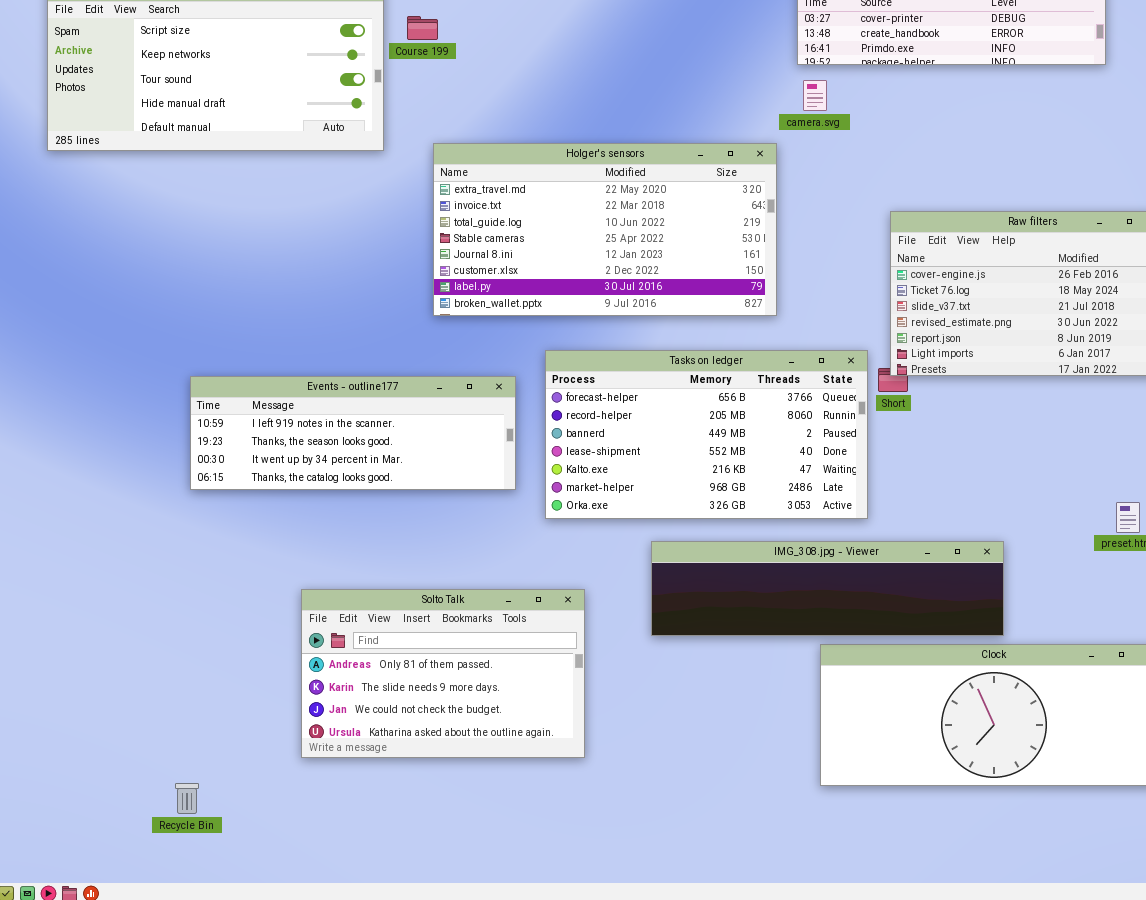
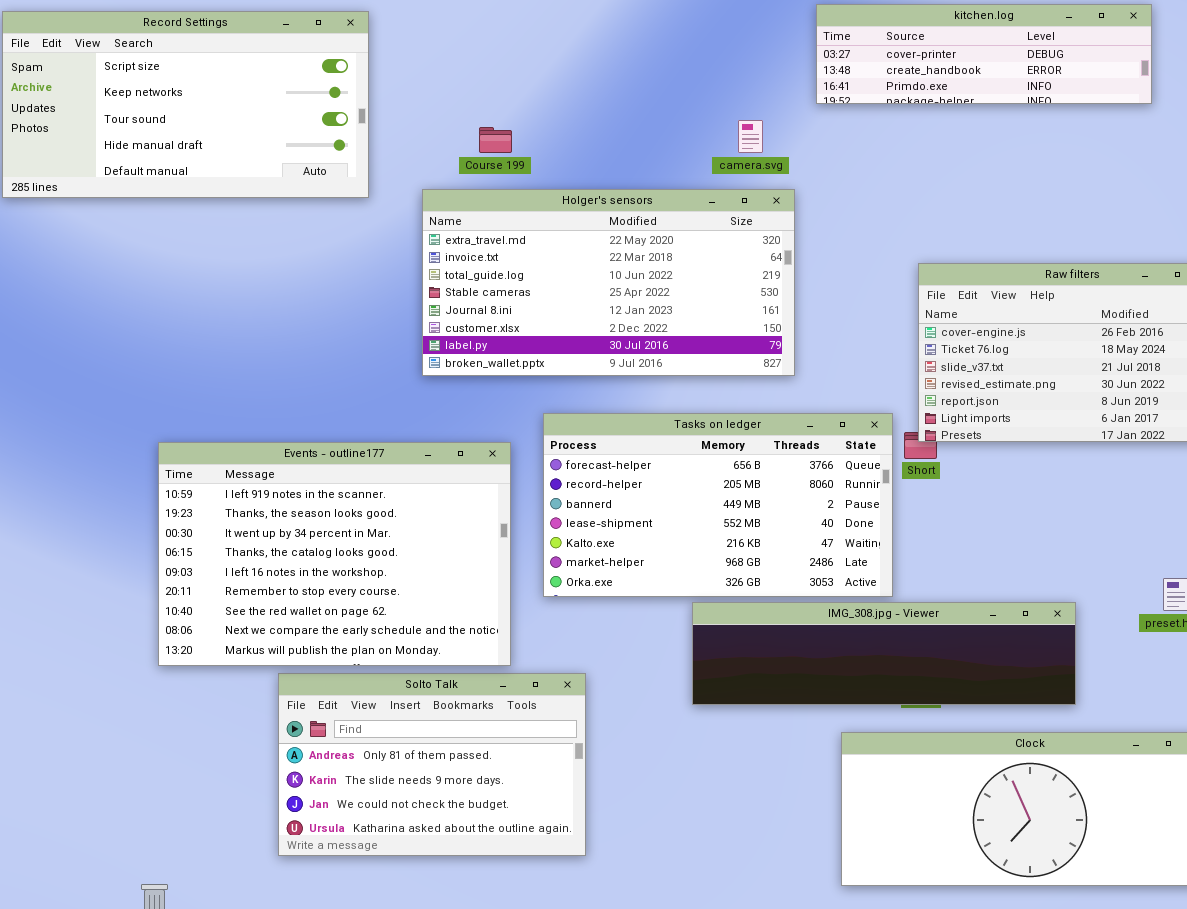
Course 199: [407,16,438,40] -> [479,127,512,153], moved
camera.svg: [803,80,827,111] -> [738,120,763,153], moved
Events - outline177: [190,376,516,490] -> [158,442,511,666], resized
IMG_308.jpg - Viewer: [651,541,1004,636] -> [692,602,1076,705], moved

